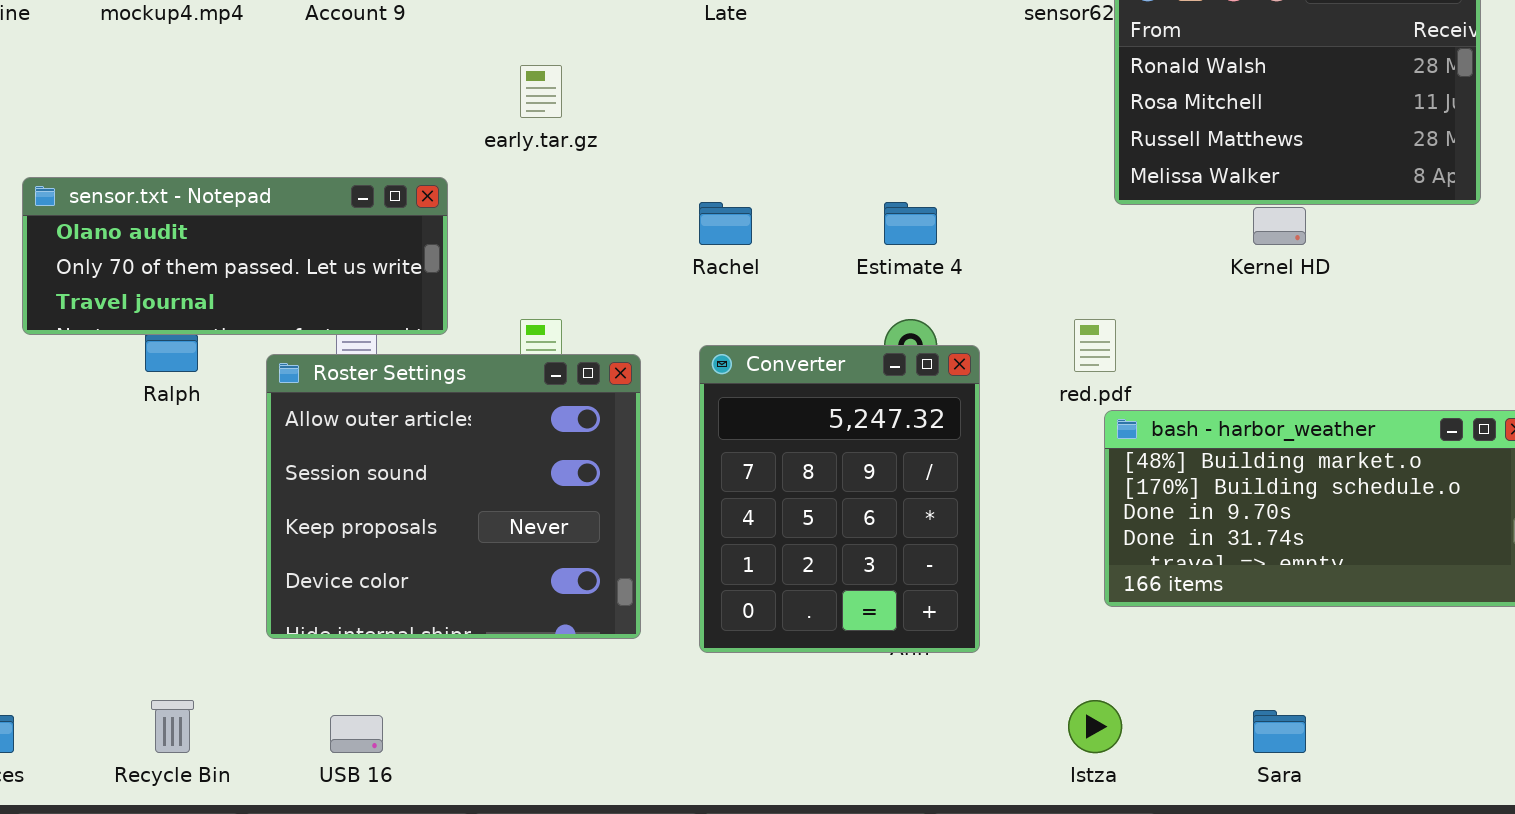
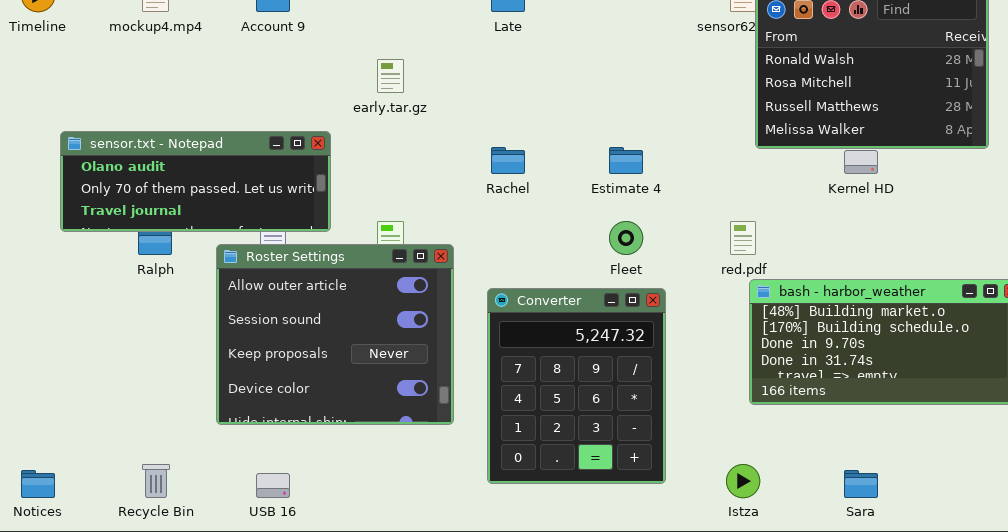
Converter: [699,345,980,653] -> [487,288,666,484], moved

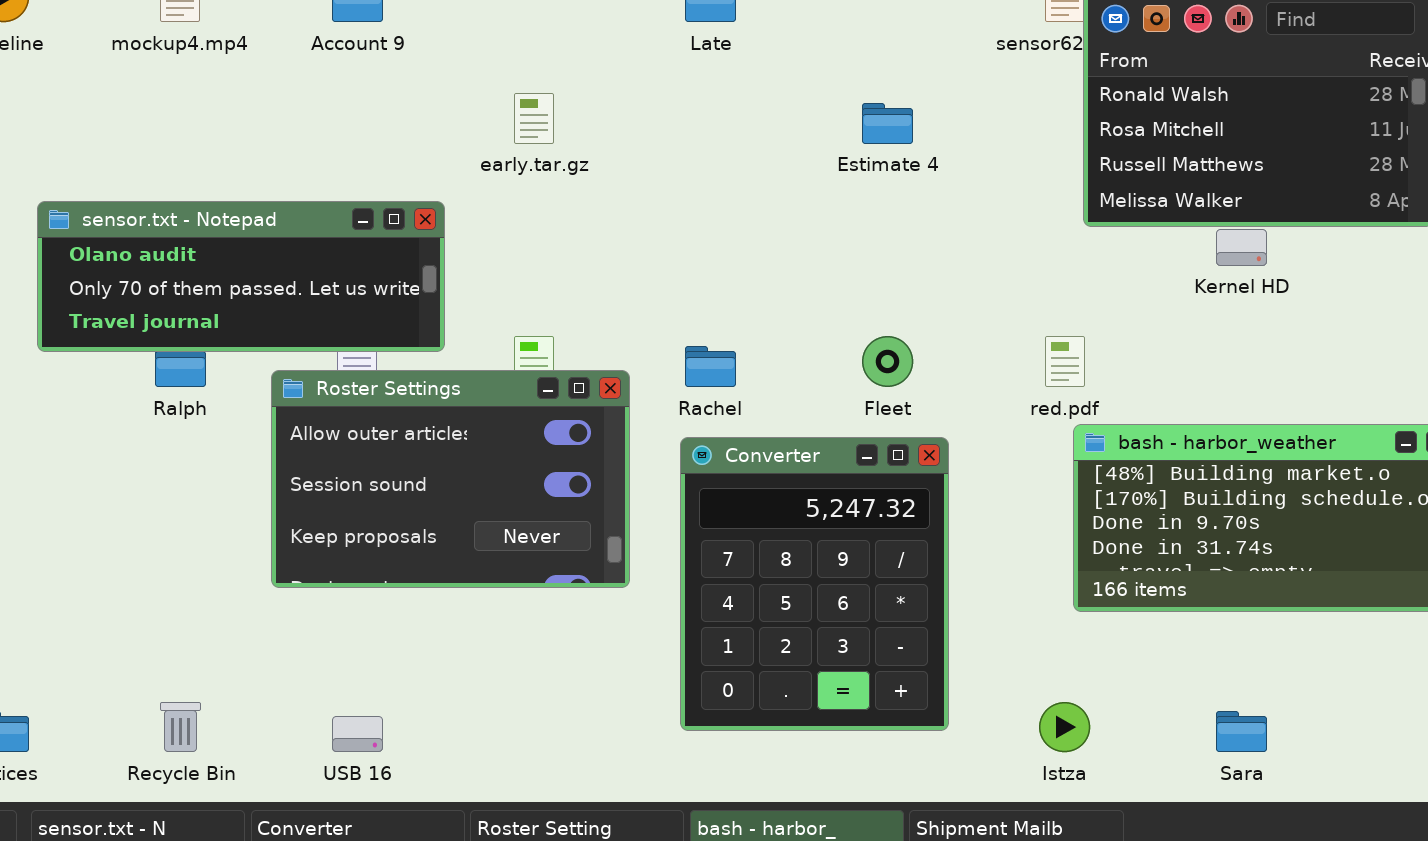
Rachel: [491,147,525,174] -> [685,346,736,387], moved
Estimate 4: [609,147,643,174] -> [862,103,913,144], moved
Roster Settings: [216,244,454,425] -> [271,370,630,588], resized

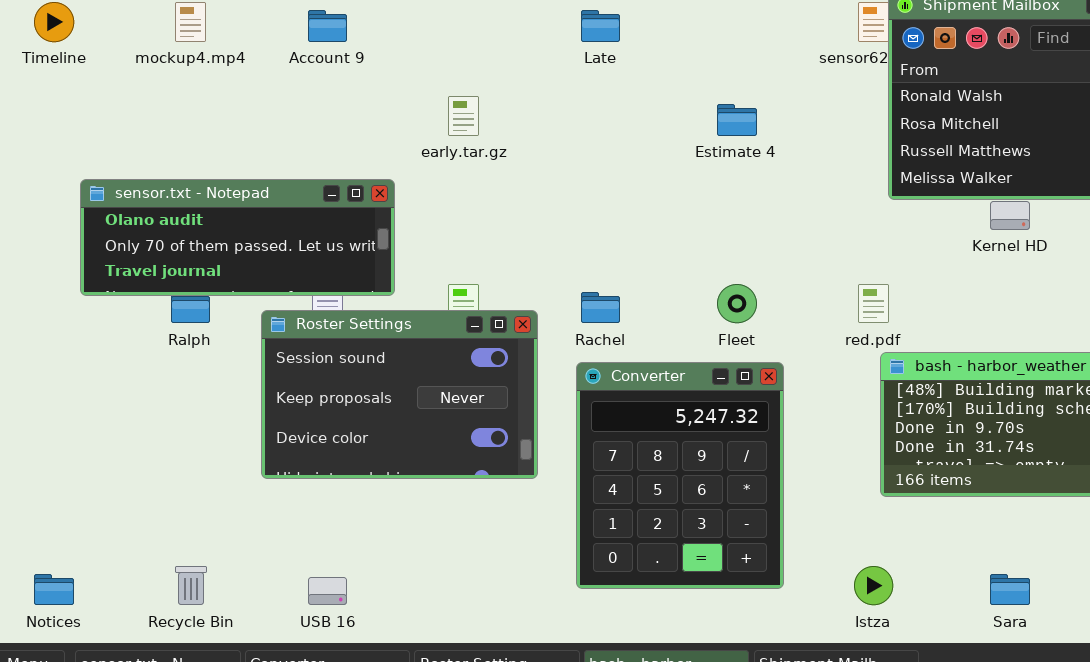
Roster Settings: [271,370,630,588] -> [261,310,538,479], scrolled down 1 row

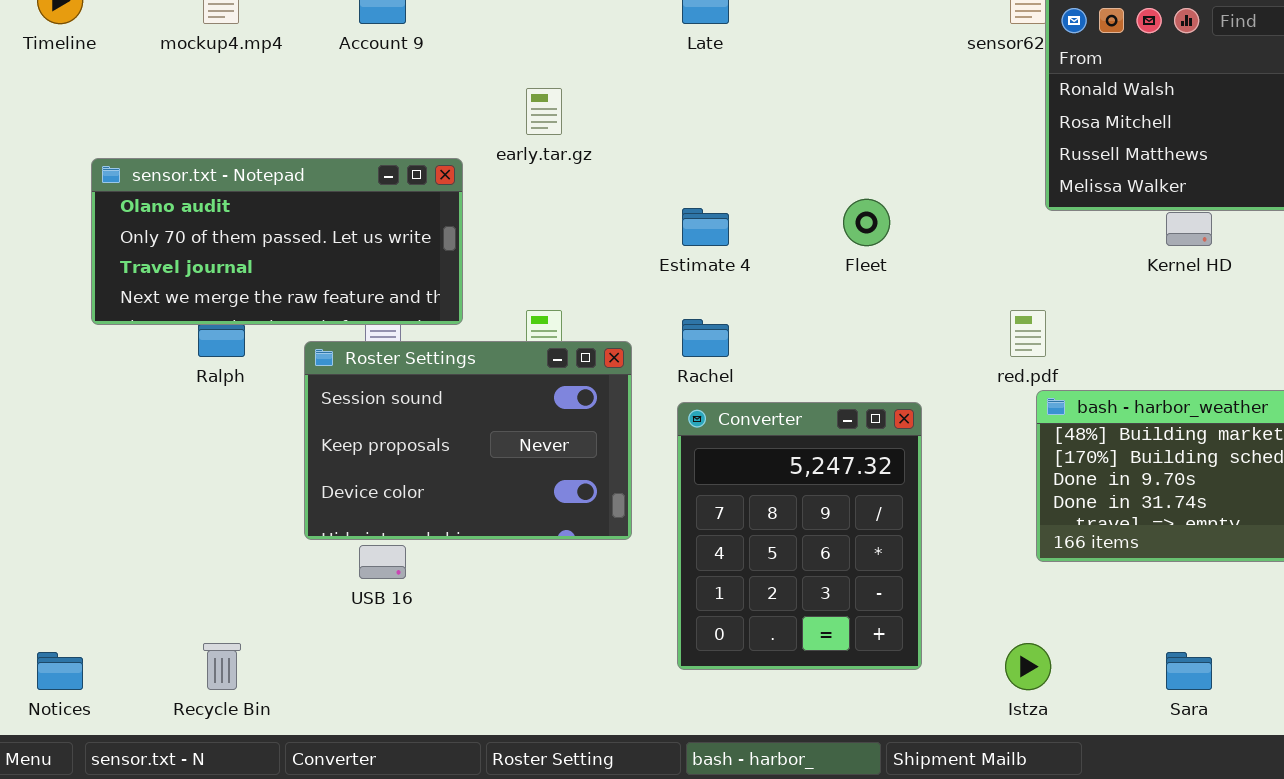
Estimate 4: [717,104,757,136] -> [682,208,729,246], moved
sensor.txt - Notepad: [80,179,395,296] -> [91,158,463,325], resized
Fleet: [717,284,757,323] -> [843,199,890,246], moved
USB 16: [308,577,347,605] -> [359,545,406,579], moved

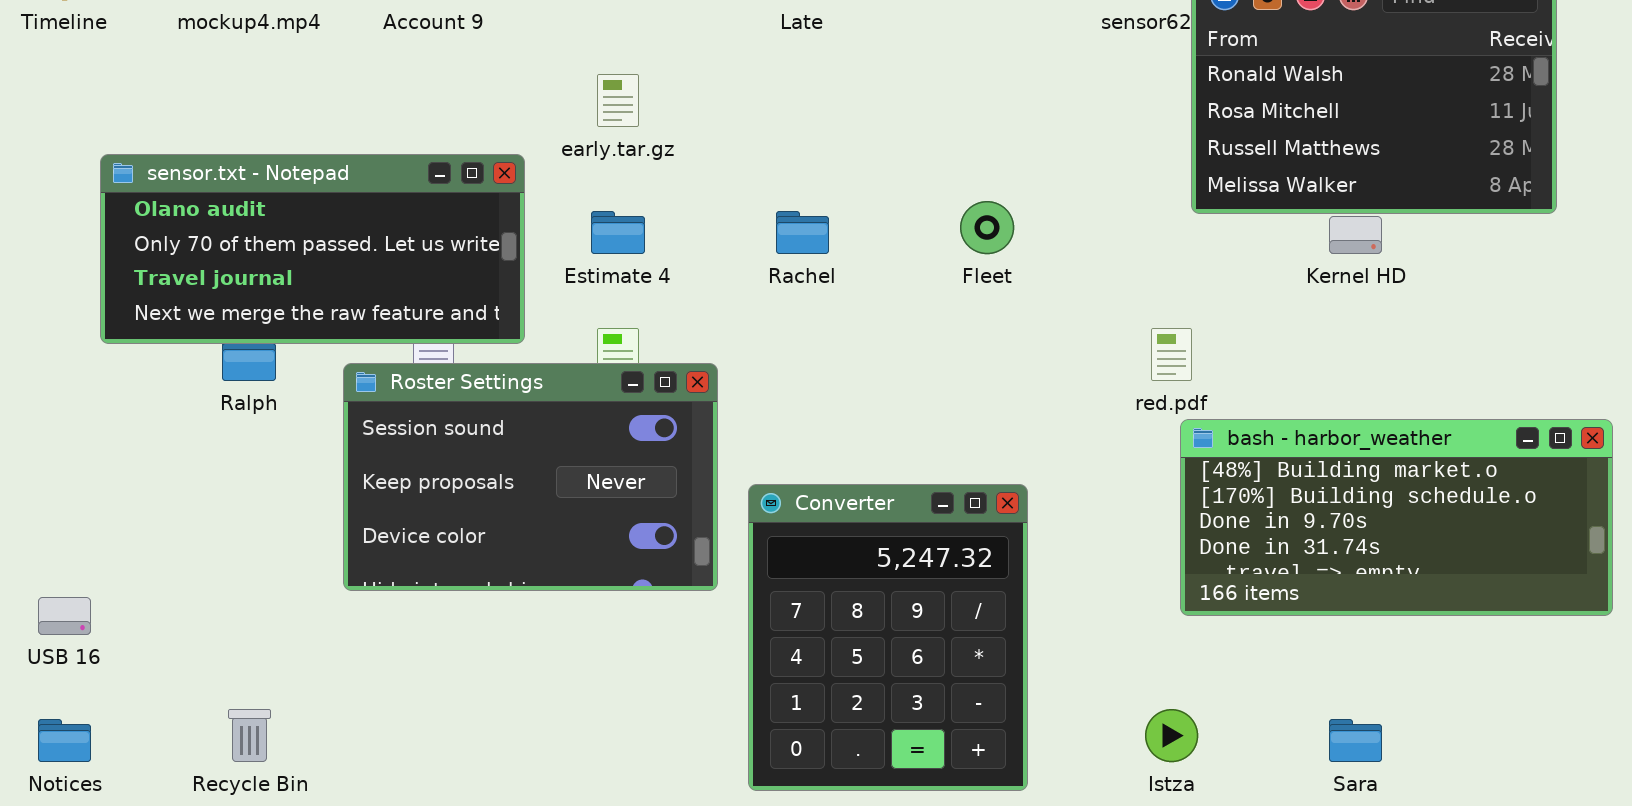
Estimate 4: [682,208,729,246] -> [591,211,645,254], moved
Rachel: [682,319,729,357] -> [776,211,829,254], moved
Converter: [677,402,922,670] -> [748,484,1028,791], moved
USB 16: [359,545,406,579] -> [38,597,91,635], moved

